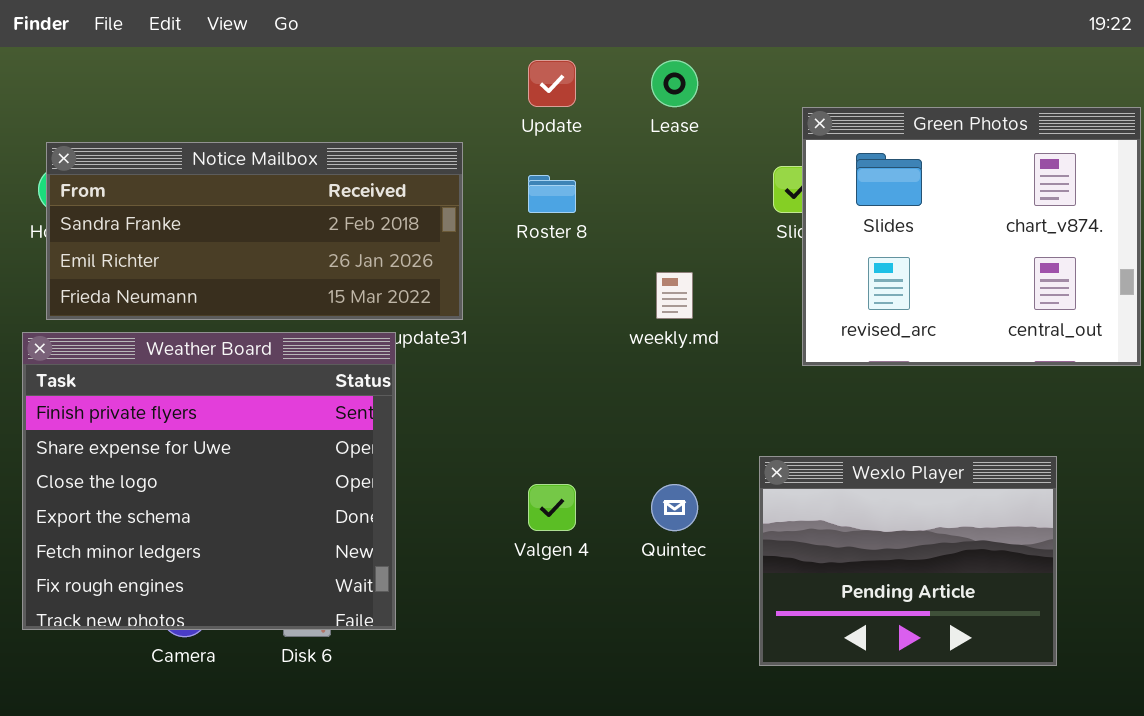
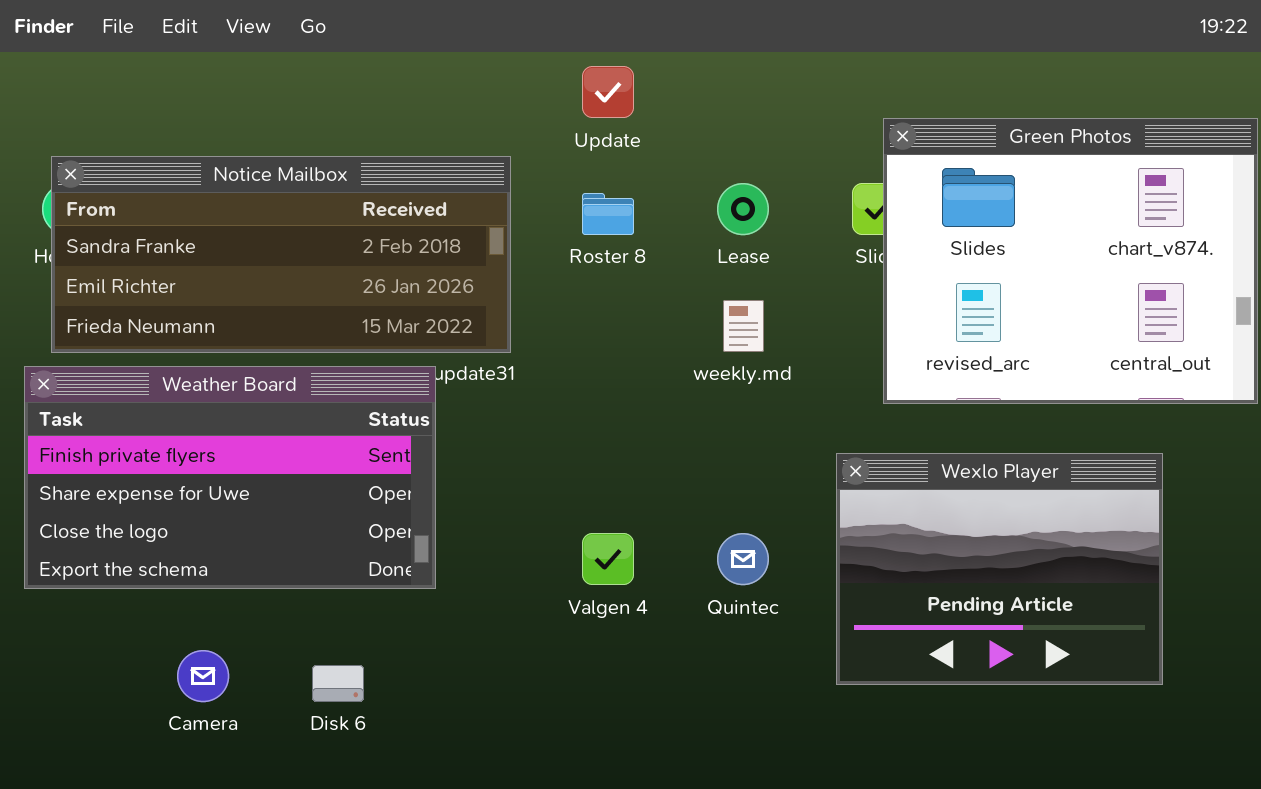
Lease: [651,60,698,107] -> [717,183,769,235], moved
Weather Board: [22,332,396,630] -> [24,366,436,589], resized
Wexlo Player: [759,456,1057,666] -> [836,453,1163,685], moved

